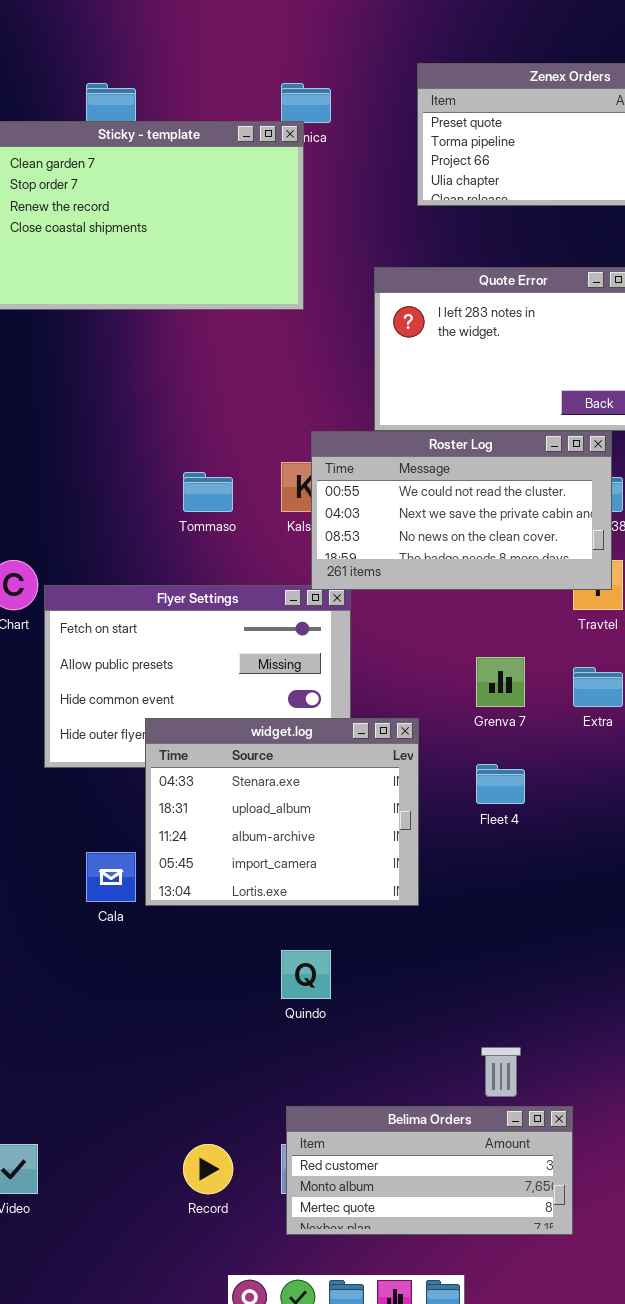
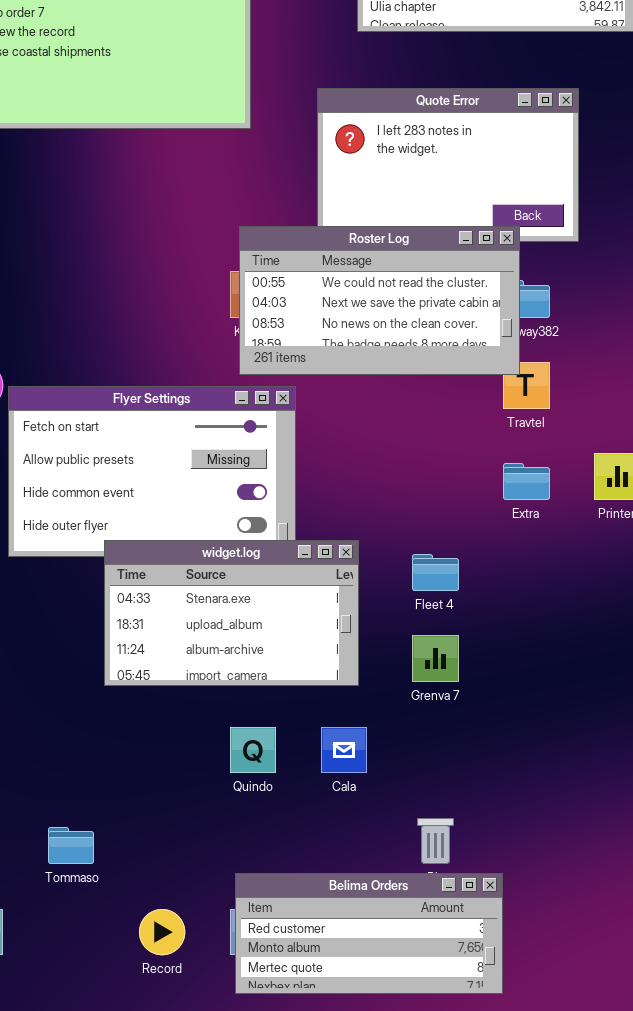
Roster Log: [311,431,612,590] -> [239,226,520,375], moved
Tommaso: [183,472,233,512] -> [48,827,94,864], moved
Grenva 7: [476,657,525,707] -> [412,635,459,682], moved
widget.log: [145,718,419,906] -> [104,540,359,686], resized
Cala: [86,852,136,902] -> [321,727,367,773], moved

